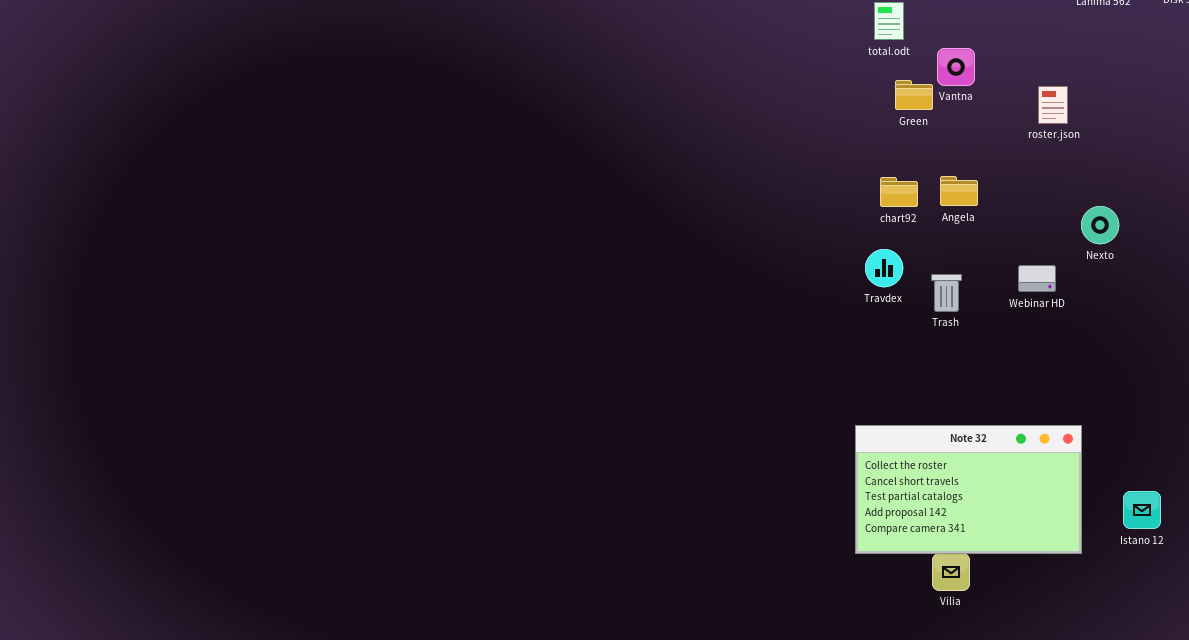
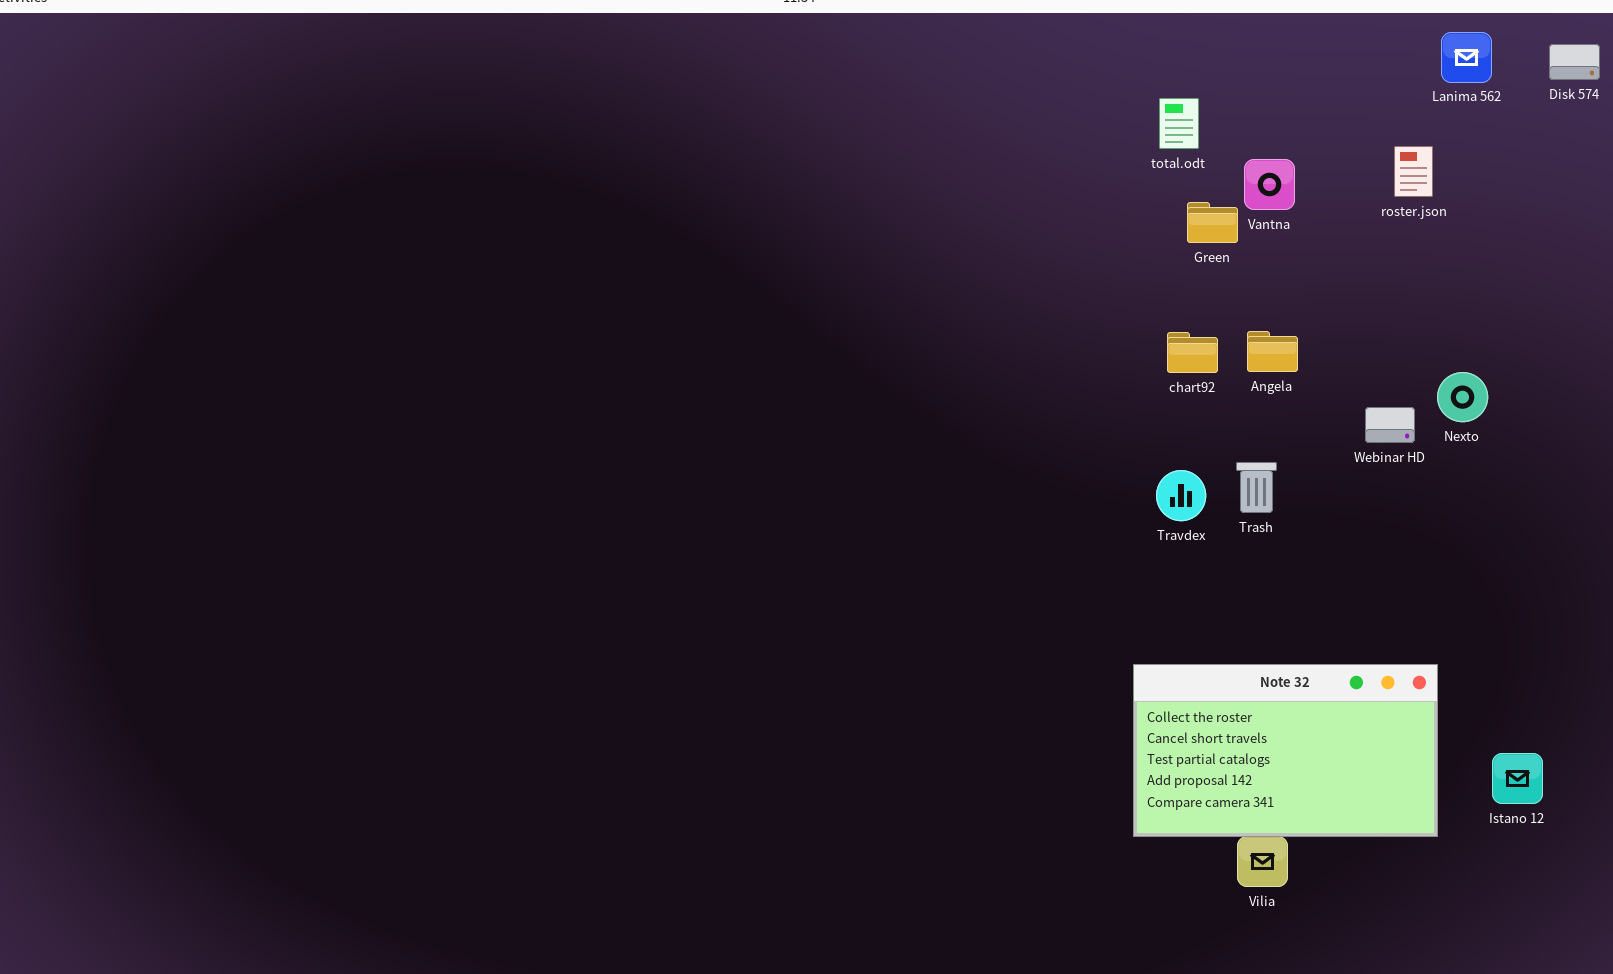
roster.json: [1038,86,1068,124] -> [1394,146,1433,197], moved
Travdex: [865,249,903,287] -> [1156,470,1206,521], moved
Webinar HD: [1018,265,1056,292] -> [1365,407,1415,443], moved

